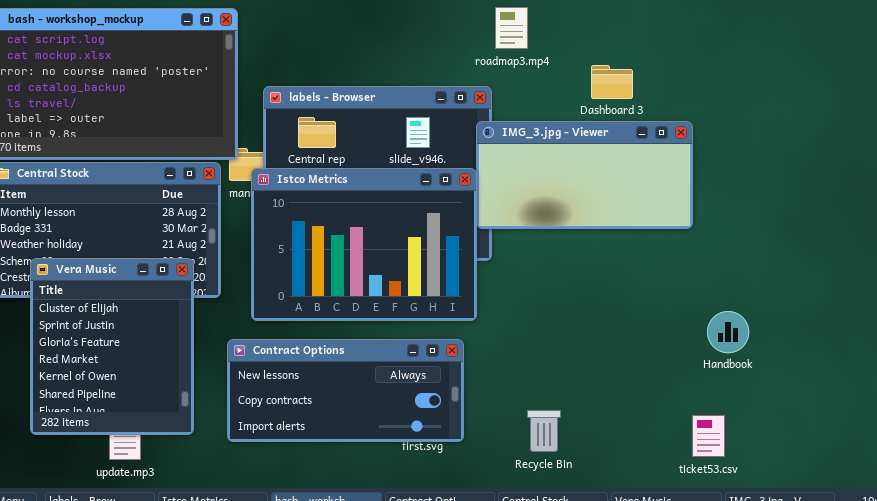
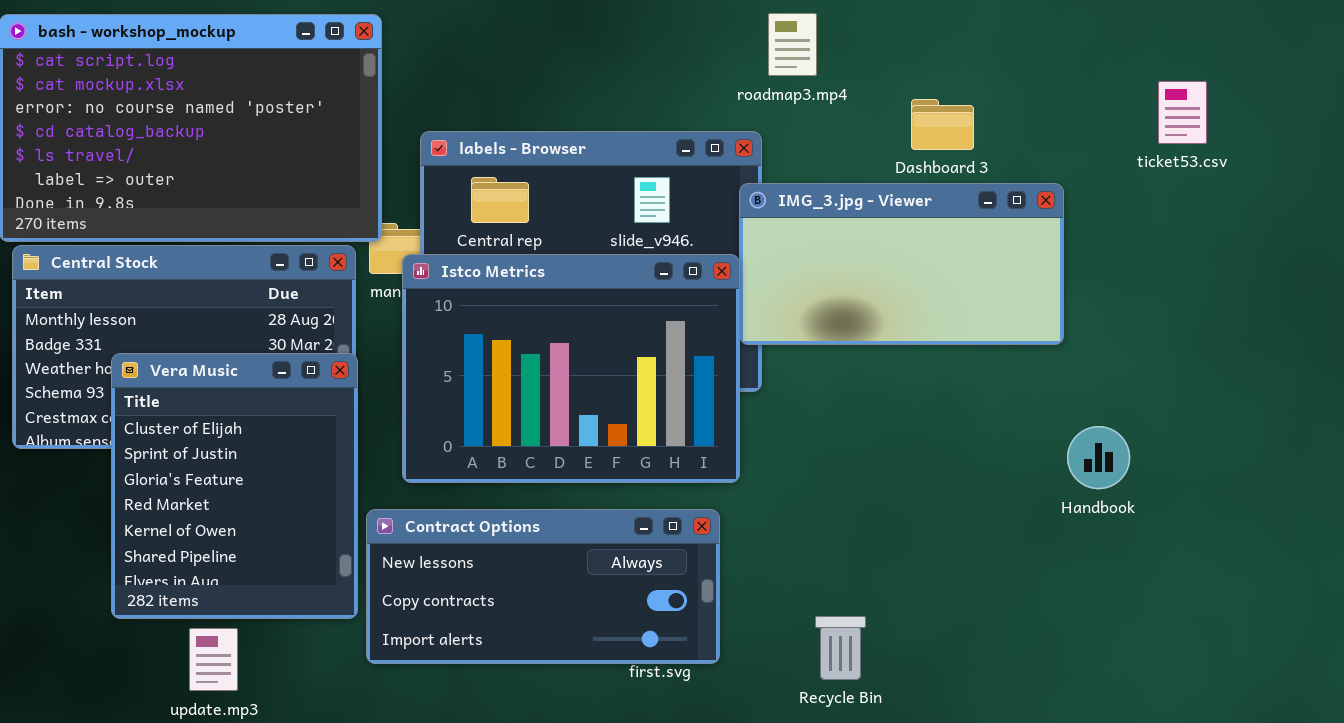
Vera Music: [30,258,194,435] -> [111,353,358,619], moved
Handbook: [707,311,749,353] -> [1067,426,1130,489], moved
ticket53.csv: [692,415,725,457] -> [1158,81,1207,144], moved

